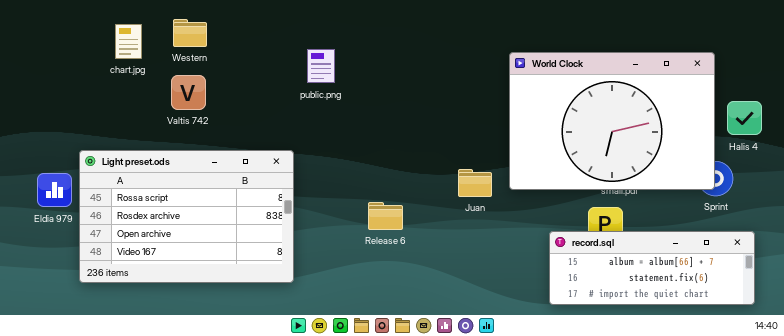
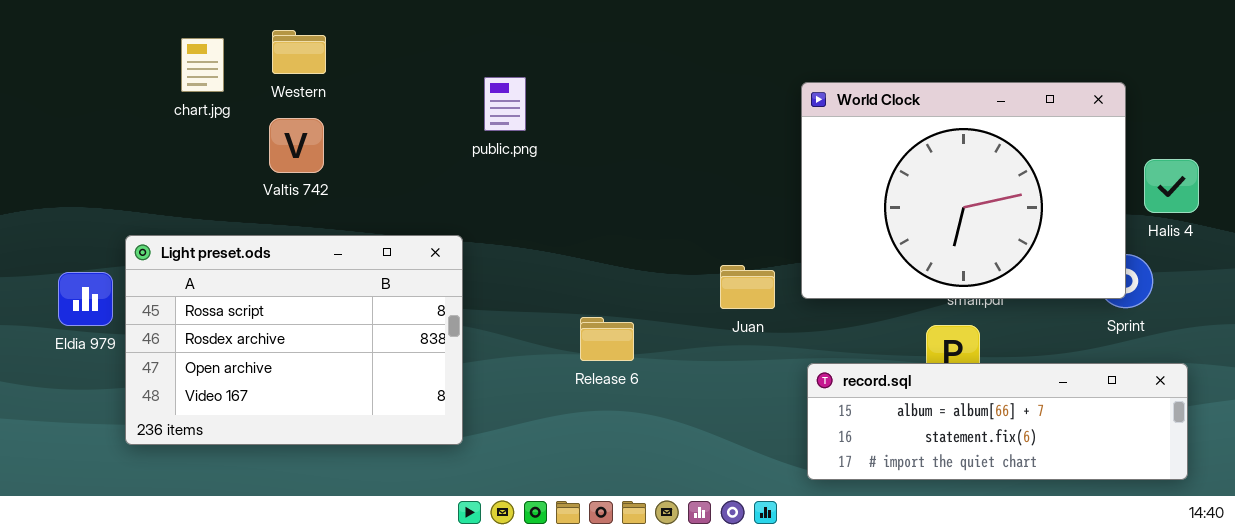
record.sql: [549,231,755,305] -> [807,363,1188,480], resized

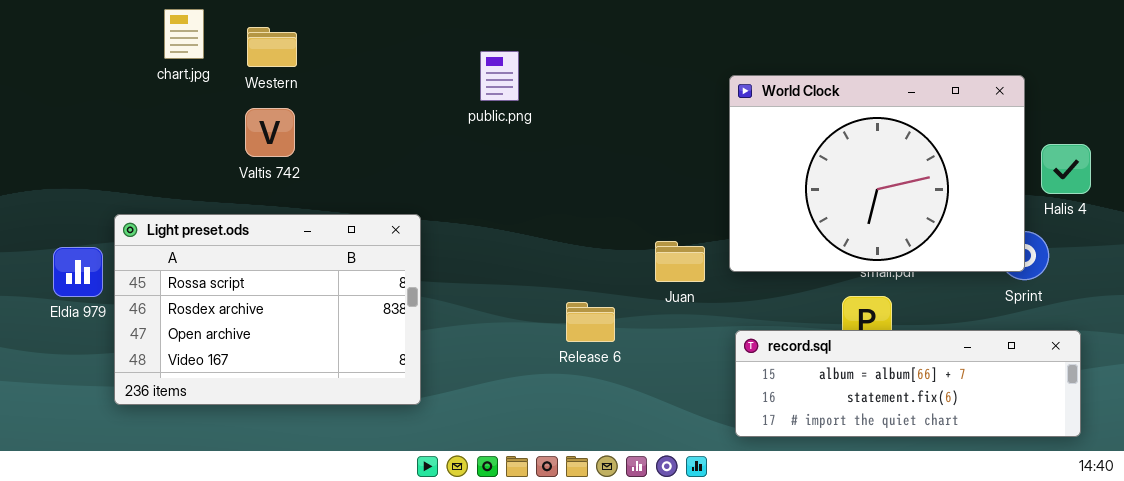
chart.jpg: [181,38,224,92] -> [164,9,204,59], moved
public.png: [484,77,526,131] -> [480,51,519,101], moved
Release 6: [580,317,634,361] -> [566,302,615,342], moved

